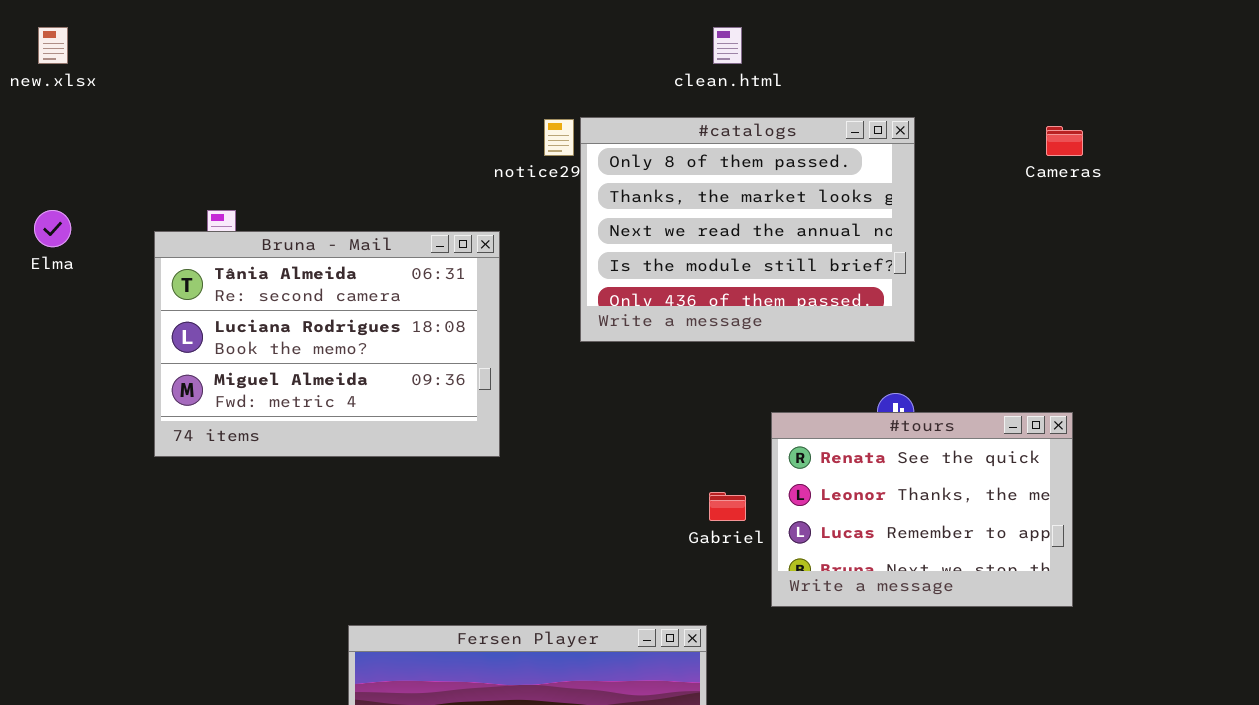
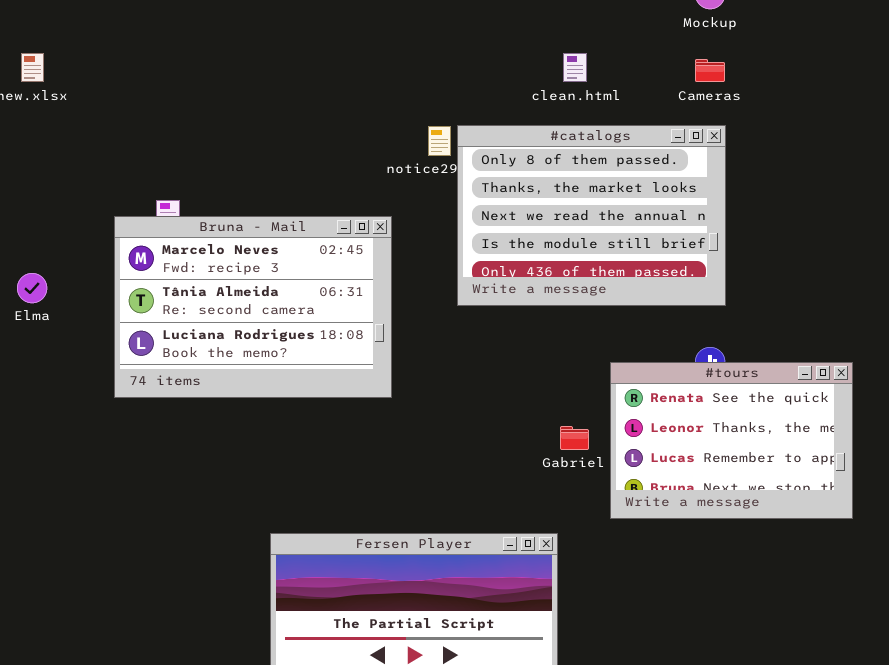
Cameras: [1046,126,1083,156] -> [695,59,725,82], moved
Elma: [34,210,71,247] -> [17,273,47,303], moved
Bruna - Mail: [154,231,500,457] -> [114,216,392,398], scrolled up 1 row

